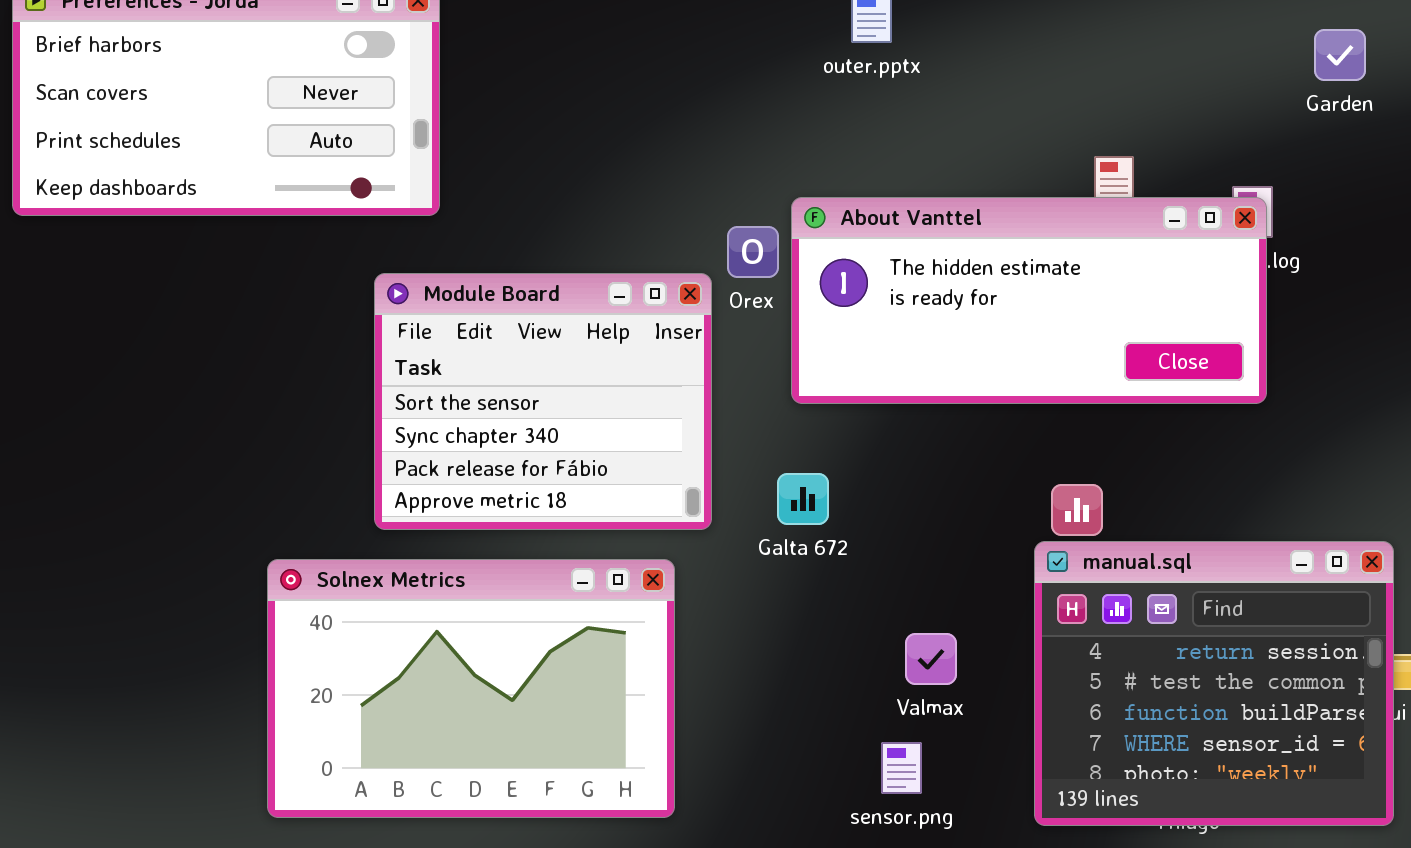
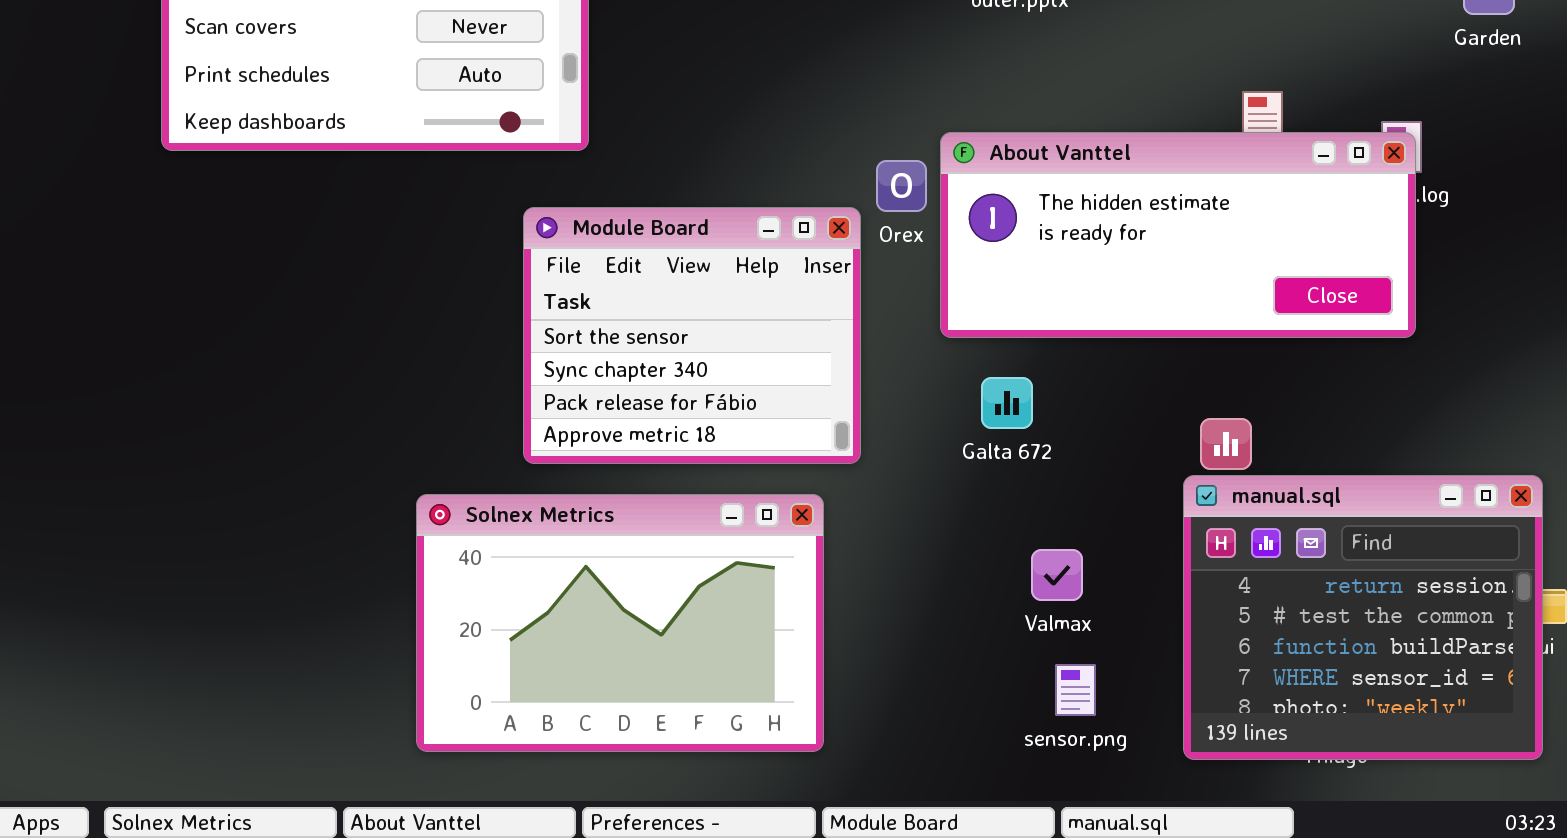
Galta 672: [777,473,829,525] -> [981,377,1033,429], moved
Valmax: [905,633,957,685] -> [1031,549,1083,601], moved
sensor.png: [881,742,922,794] -> [1055,664,1096,716], moved

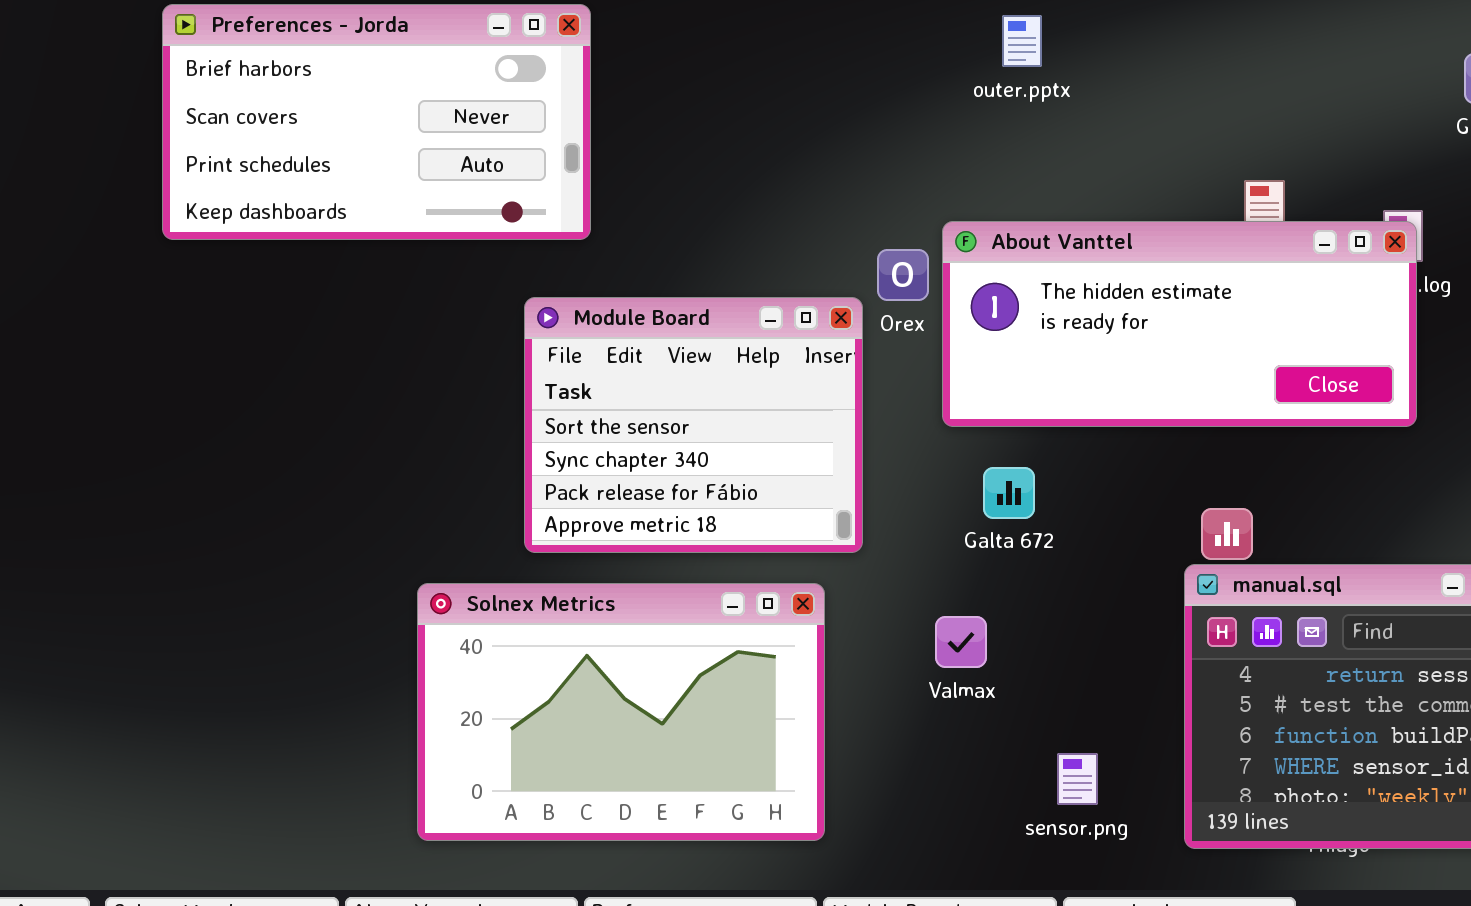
Valmax: [1031,549,1083,601] -> [935,616,987,668], moved

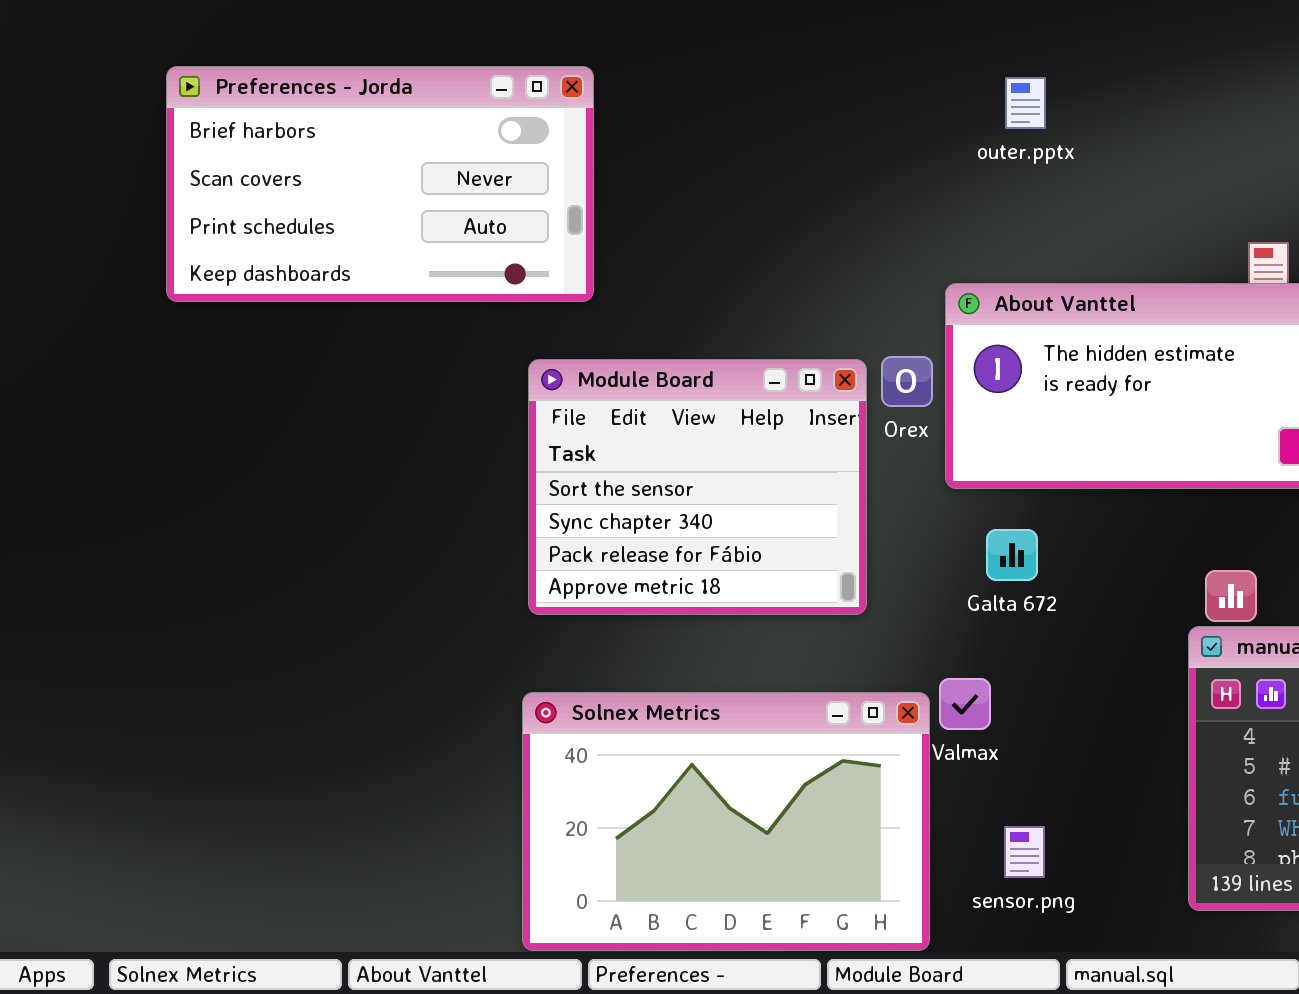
Orex: [877,249,929,301] -> [881,356,933,407], moved
Solnex Metrics: [417,583,825,841] -> [522,692,930,951], moved
sensor.png: [1057,753,1098,805] -> [1004,826,1045,878], moved

